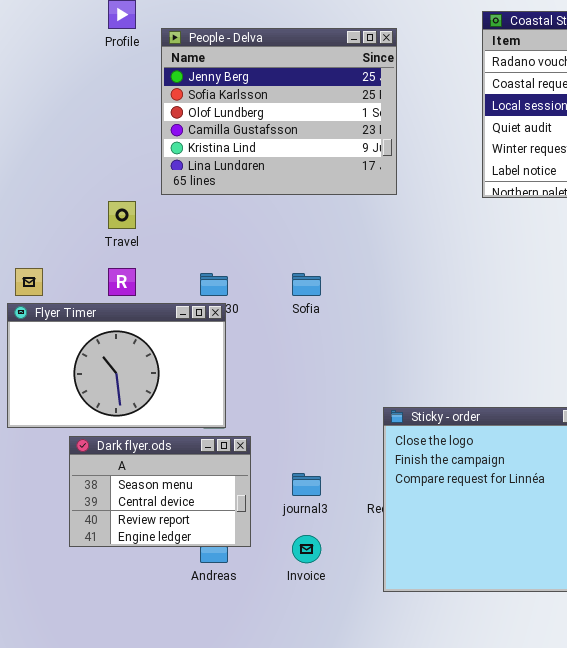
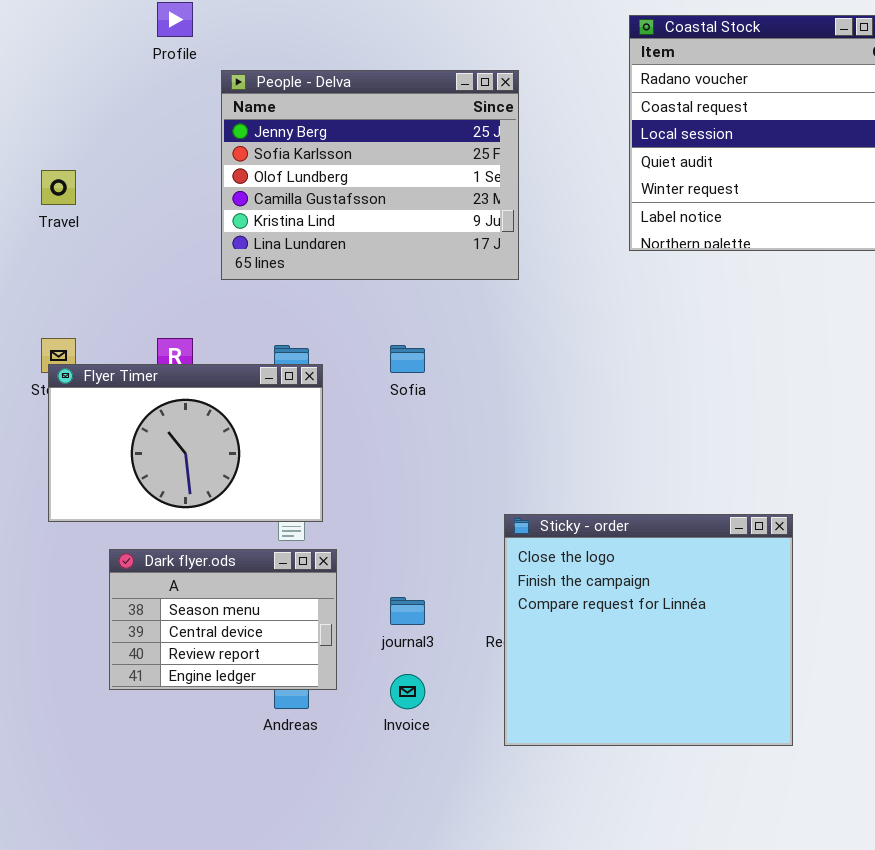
People - Delva: [161,28,397,195] -> [221,70,519,280], moved
Travel: [108,201,136,229] -> [41,170,76,205], moved
Flyer Timer: [7,303,226,428] -> [48,364,323,522], moved

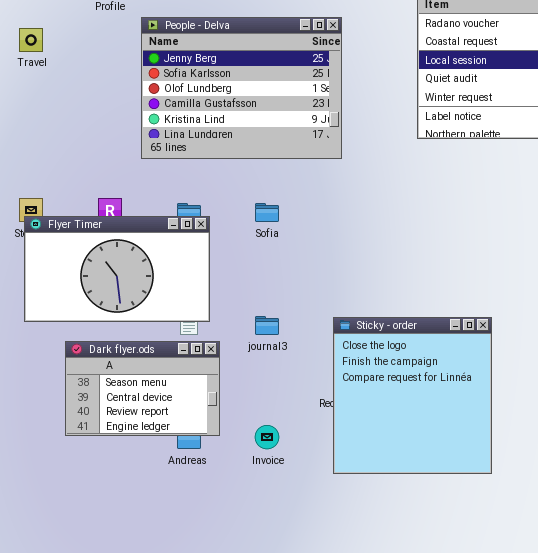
Travel: [41,170,76,205] -> [19,28,43,52], moved
Sticky - order: [504,514,793,746] -> [333,317,492,474], resized
journal3: [390,597,425,625] -> [255,316,279,335], moved

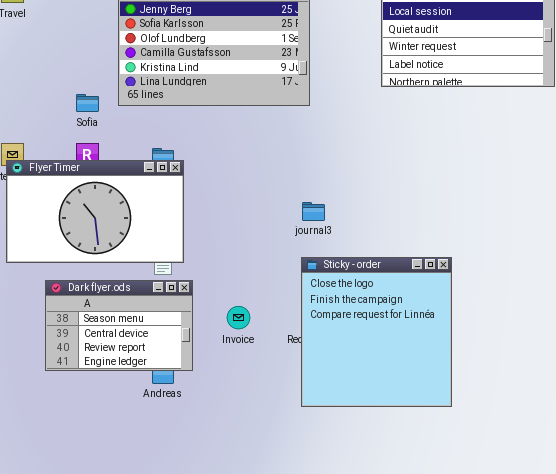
Sofia: [255,203,279,222] -> [76,94,99,112], moved
journal3: [255,316,279,335] -> [302,202,325,221], moved
Invoice: [255,425,279,449] -> [227,306,250,329], moved

